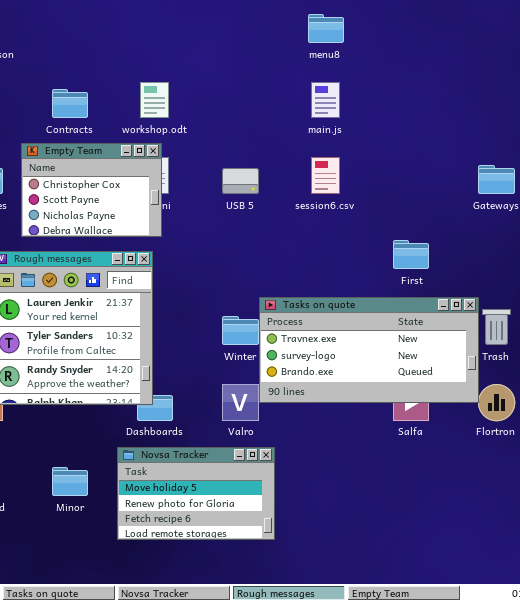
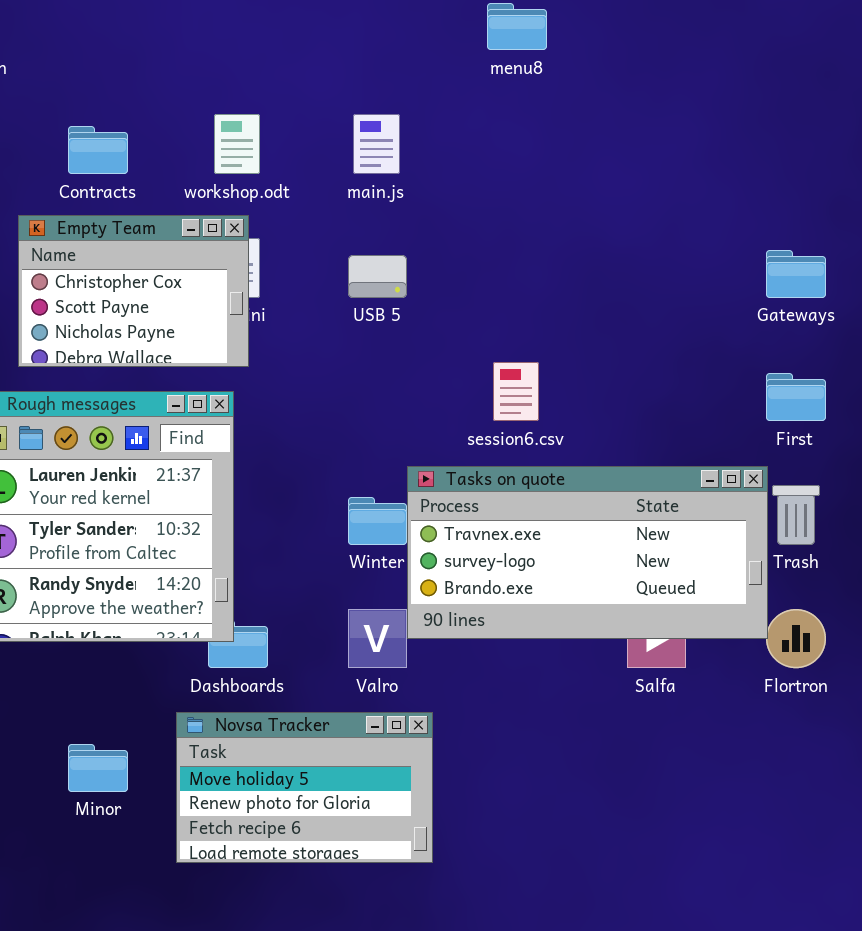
main.js: [311,82,340,118] -> [353,114,400,174], moved
session6.csv: [311,157,340,194] -> [493,362,539,421], moved
First: [393,240,429,269] -> [766,373,826,421], moved

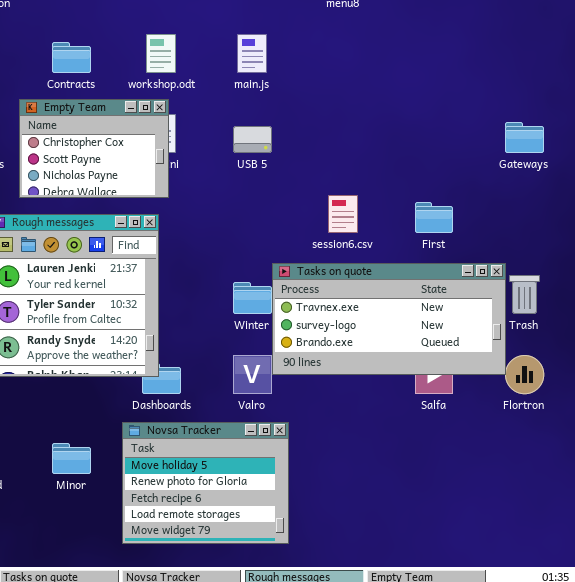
First: [766,373,826,421] -> [415,202,453,233], moved
Novsa Tracker: [176,712,433,863] -> [122,422,289,544], resized

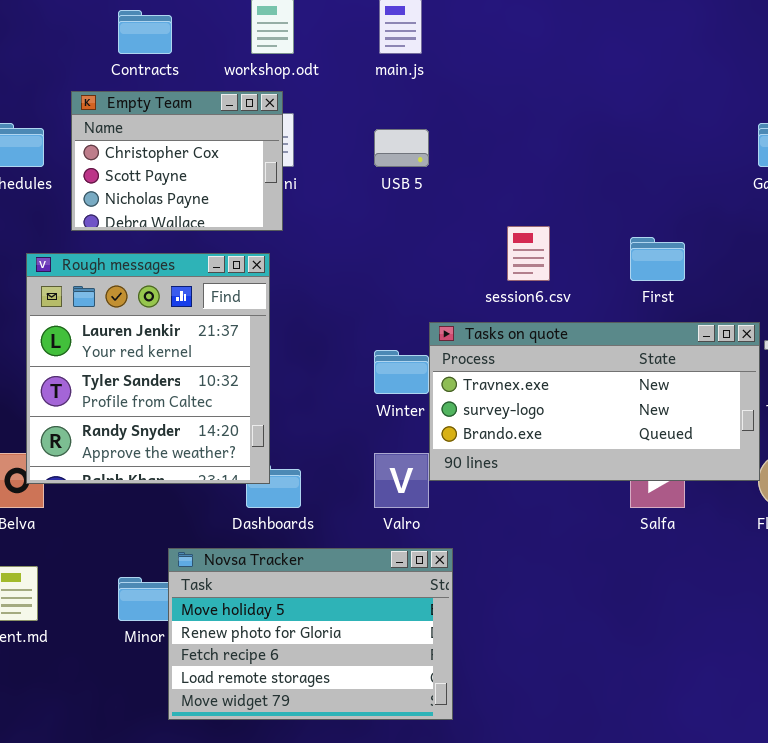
Novsa Tracker: [122,422,289,544] -> [168,548,453,720], resized

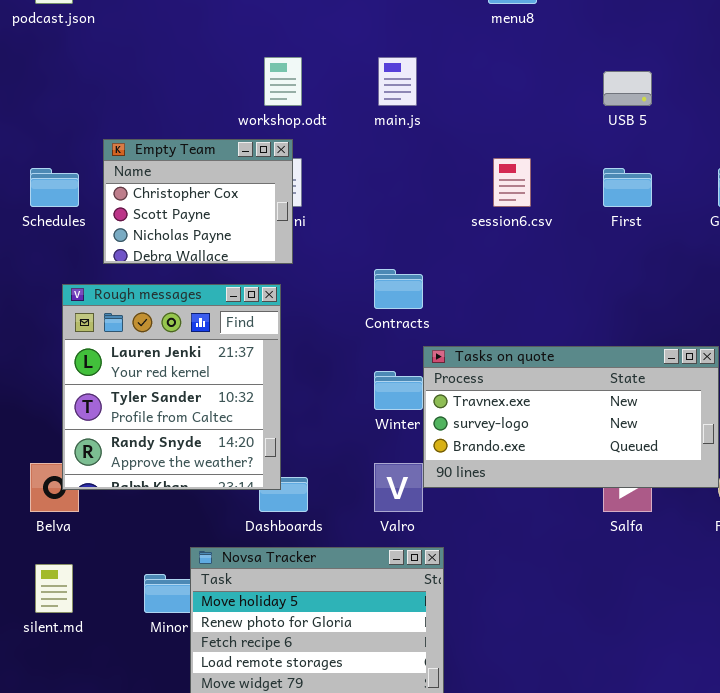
Contracts: [118,10,172,54] -> [374,269,423,309], moved
USB 5: [374,129,429,167] -> [603,71,652,106], moved
session6.csv: [507,226,550,281] -> [493,158,531,207], moved
First: [630,237,685,281] -> [603,168,652,207], moved

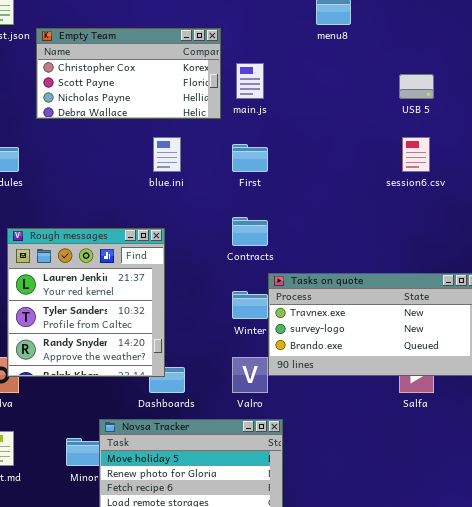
Empty Team: [103,139,293,264] -> [36,28,221,119], moved, resized
session6.csv: [493,158,531,207] -> [402,137,430,172], moved
First: [603,168,652,207] -> [232,144,268,172], moved

